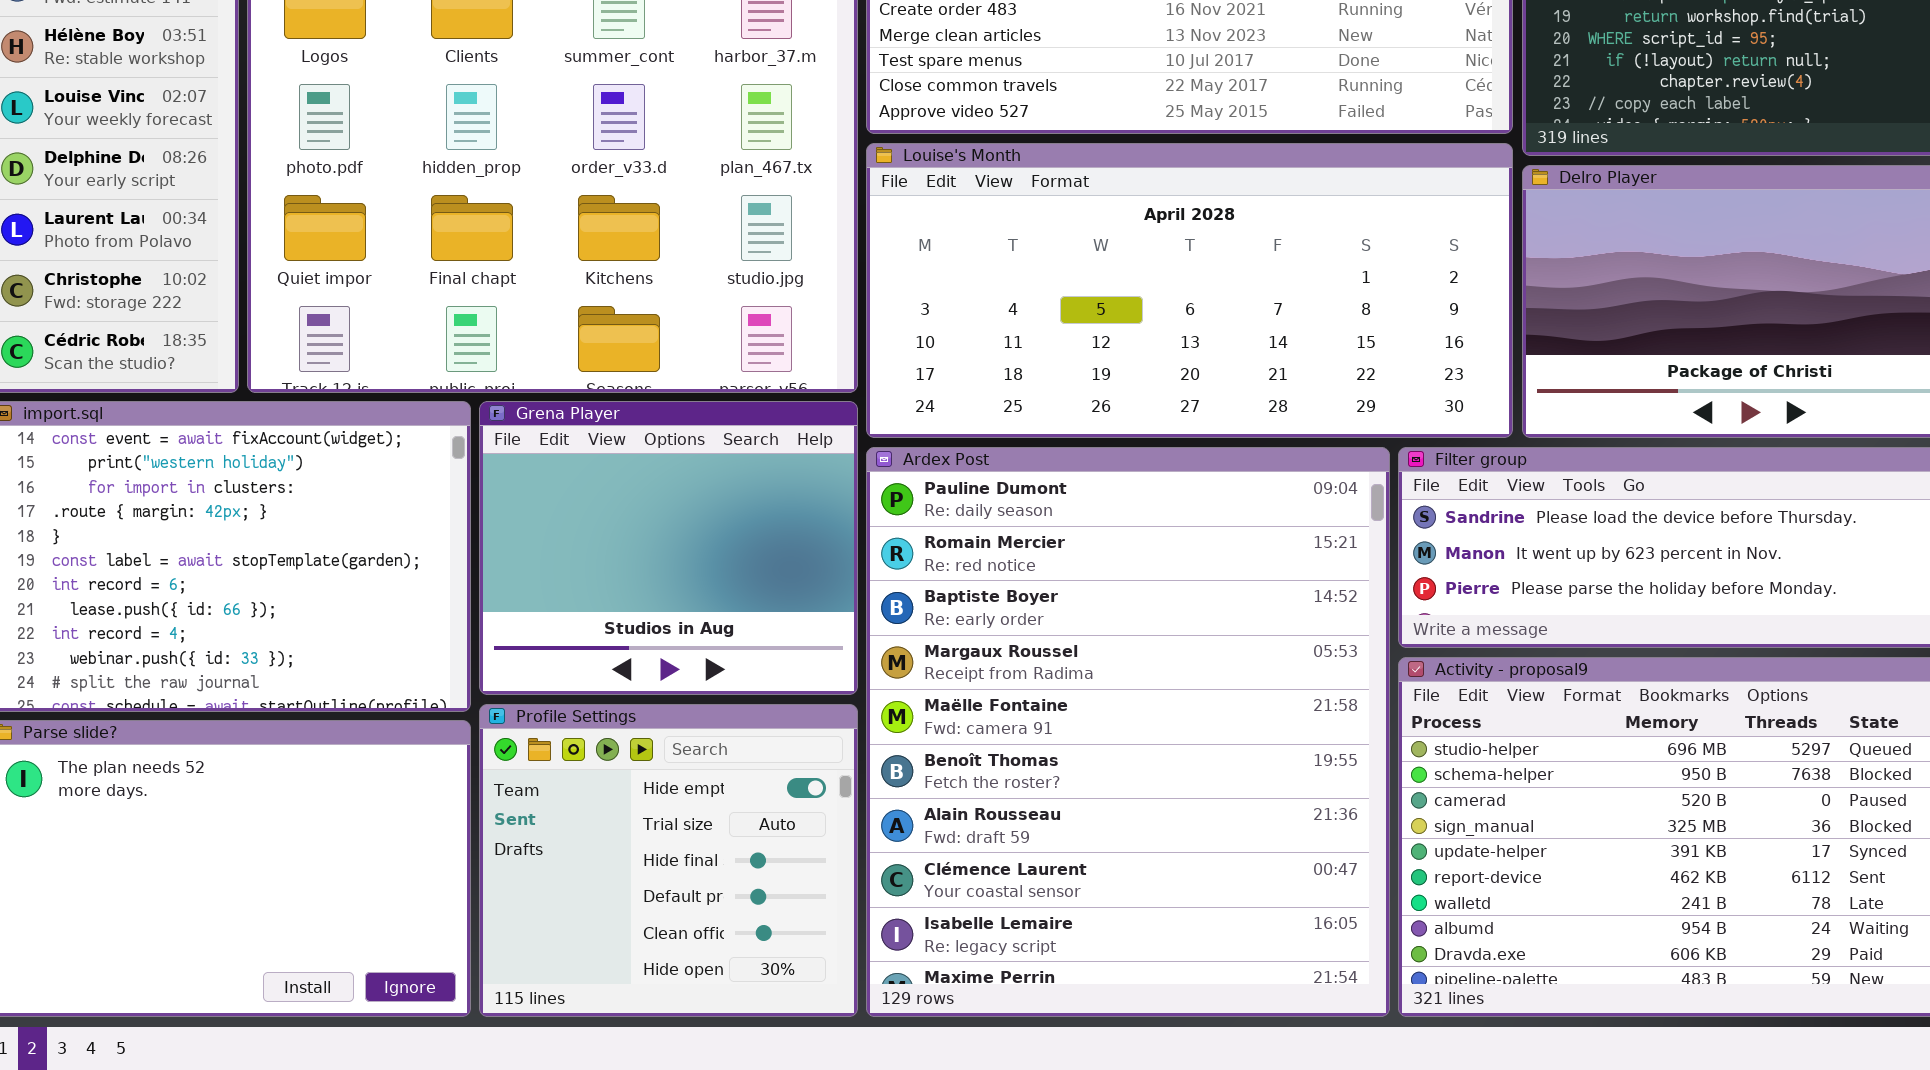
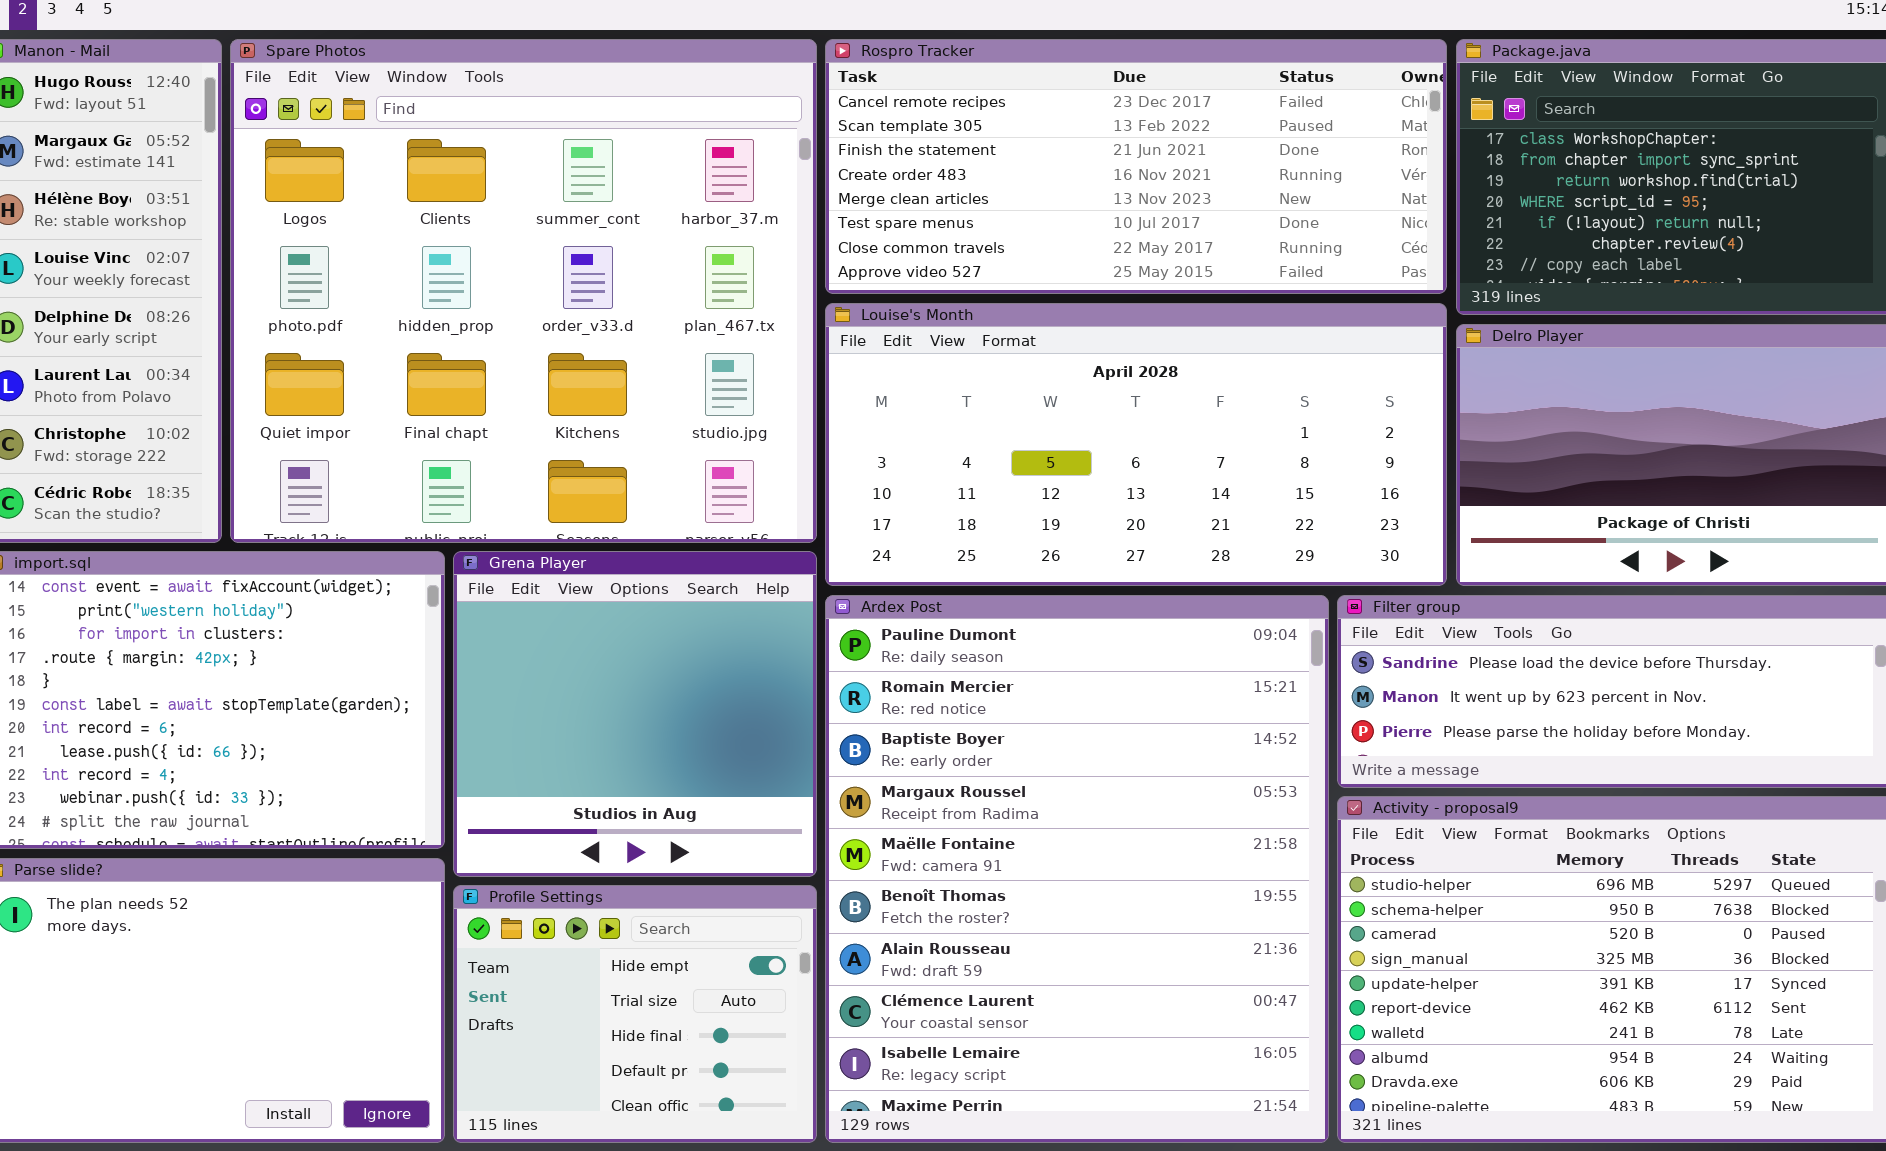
Grena Player: [479,401,858,695] -> [453,551,817,877], resized
Profile Settings: [479,704,858,1017] -> [453,885,817,1143], resized

